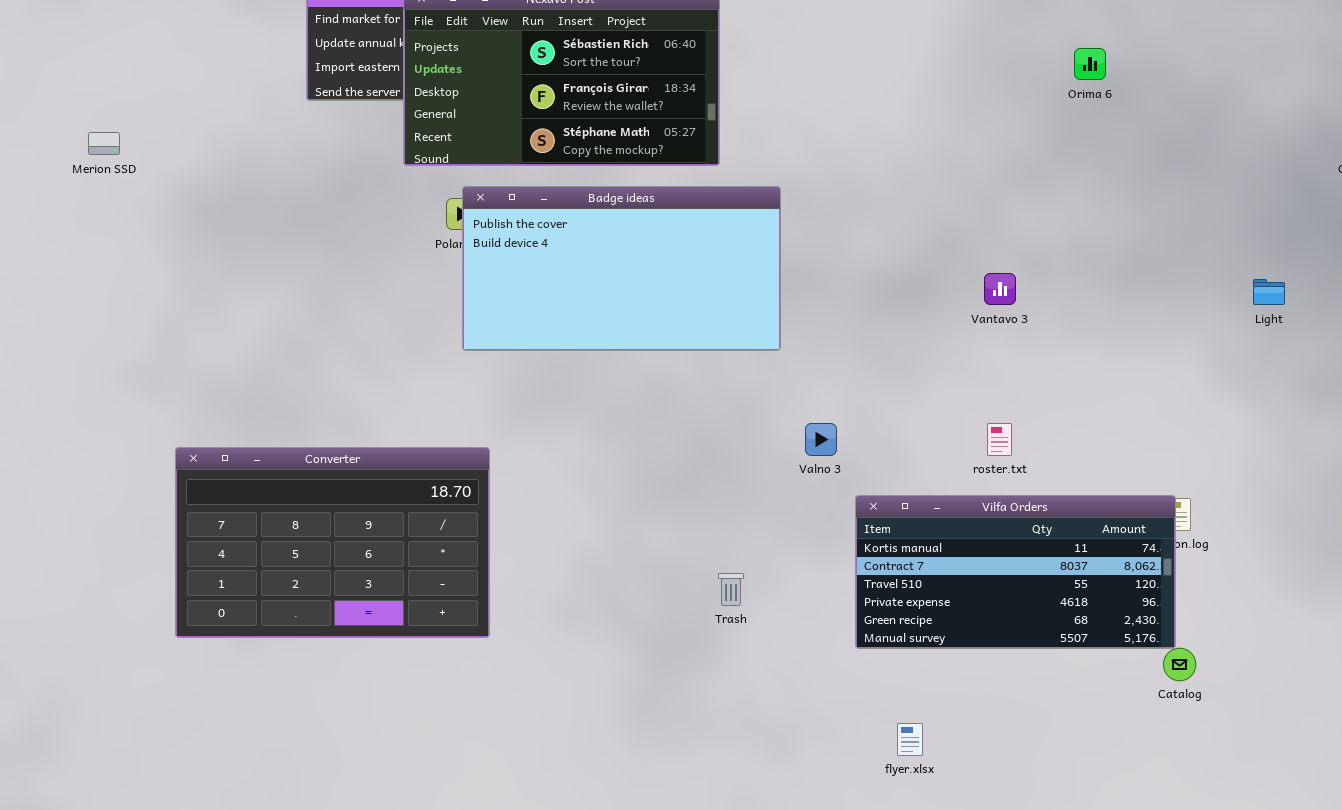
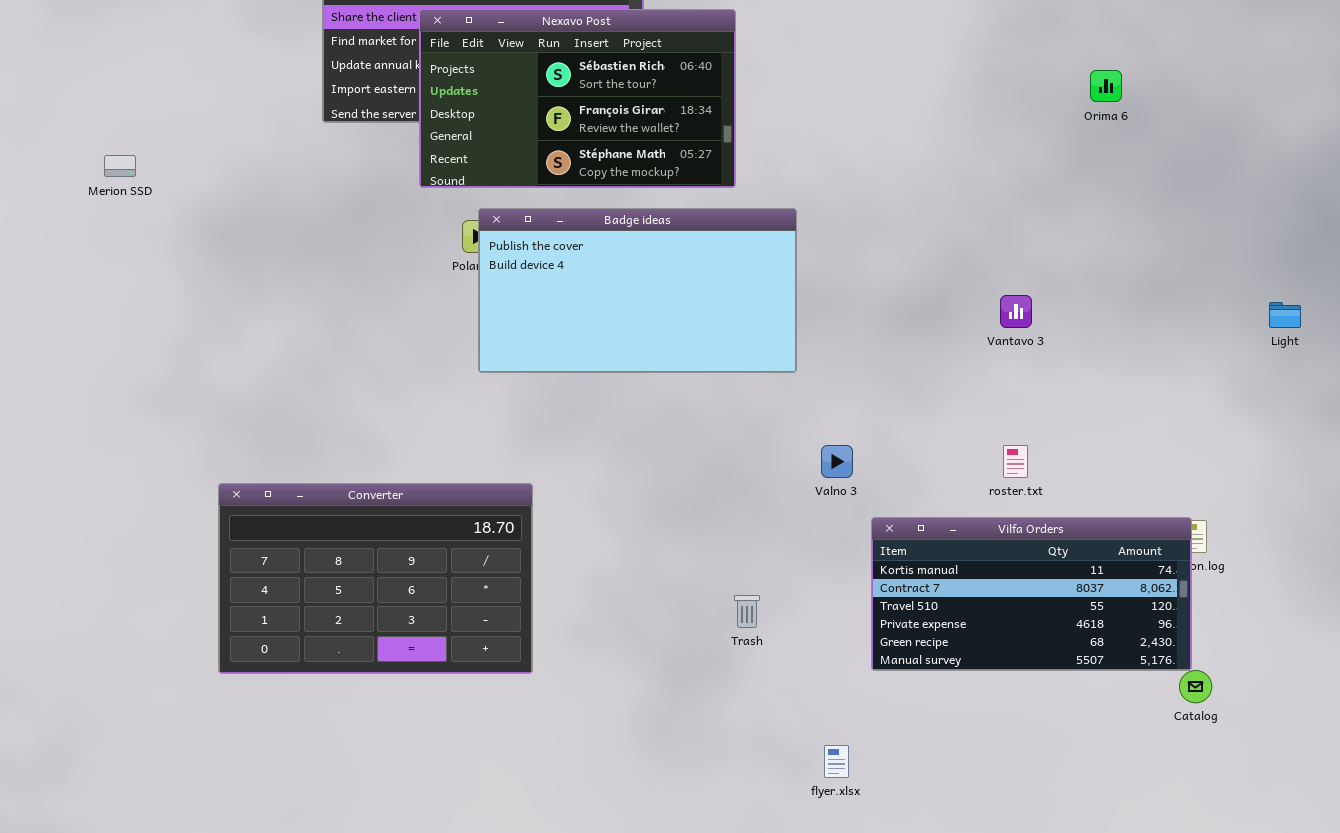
Converter: [175,447,490,638] -> [218,483,533,674], moved
flyer.xlsx: [897,723,923,756] -> [824,745,849,778], moved

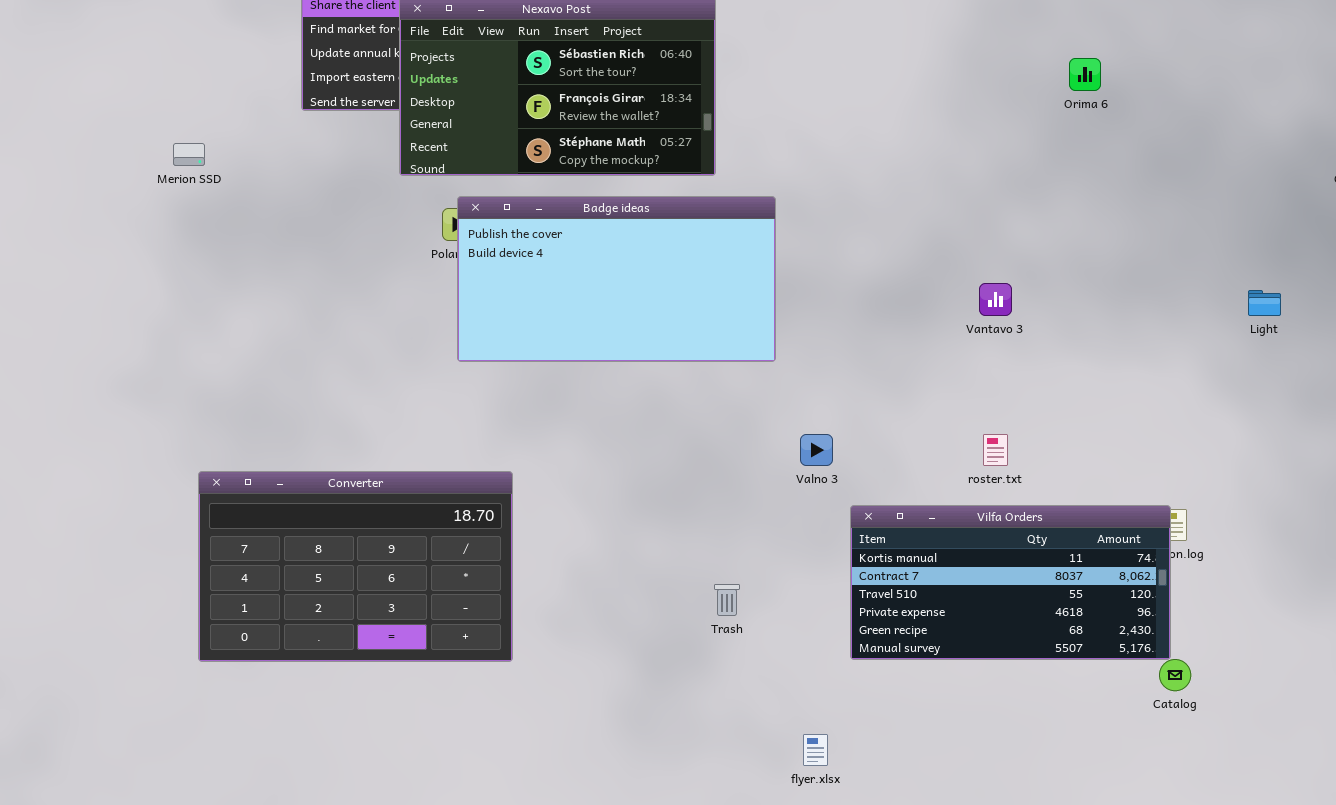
Merion SSD: [104,155,136,177] -> [173,143,205,166], moved

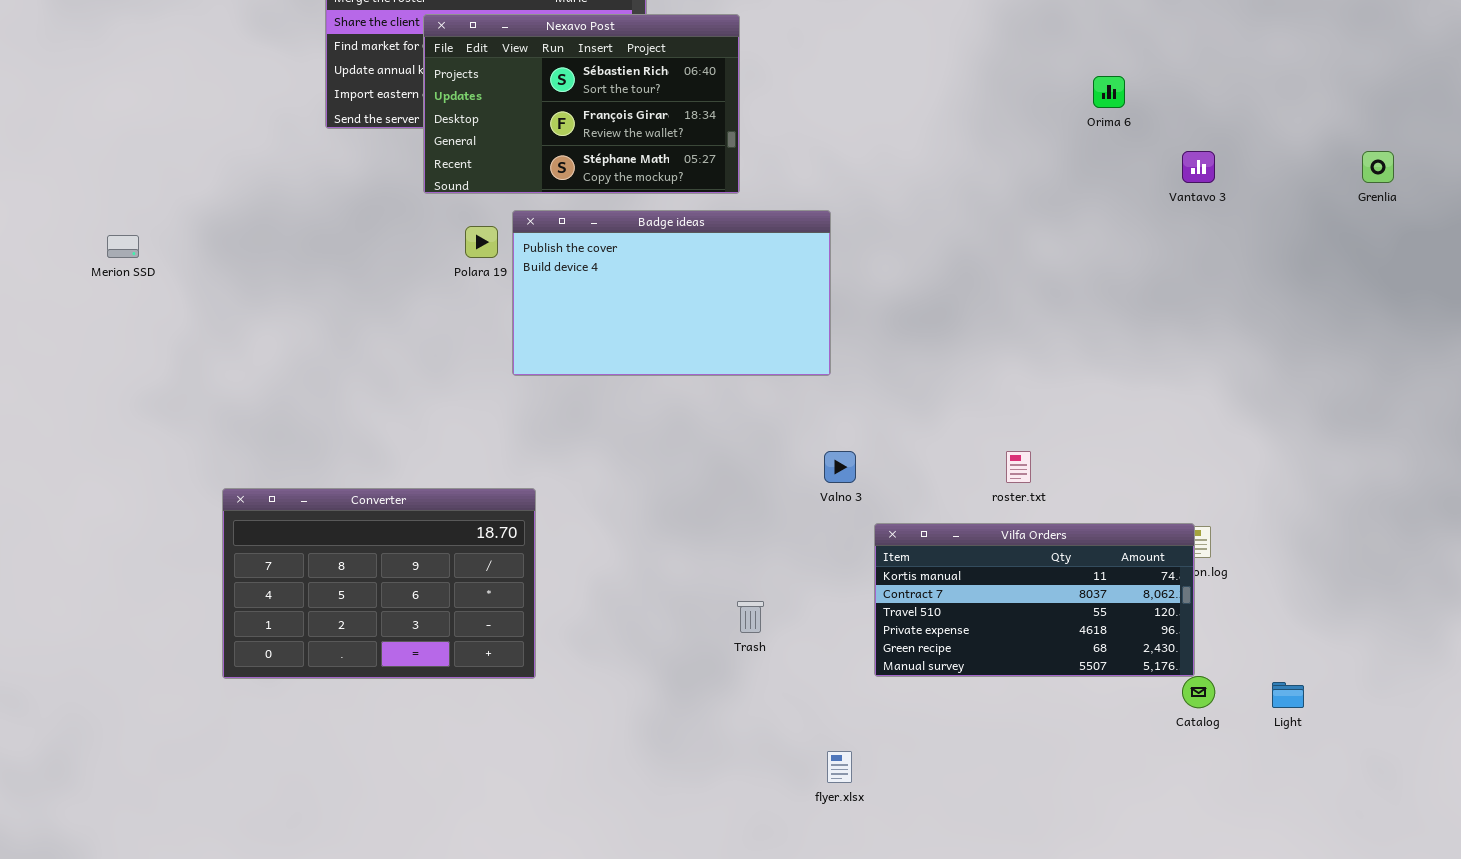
Merion SSD: [173,143,205,166] -> [107,235,139,258], moved
Badge ideas: [457,196,776,362] -> [512,210,831,376], moved
Vantavo 3: [979,283,1012,316] -> [1182,151,1215,183], moved
Light: [1248,290,1281,316] -> [1272,682,1304,708], moved

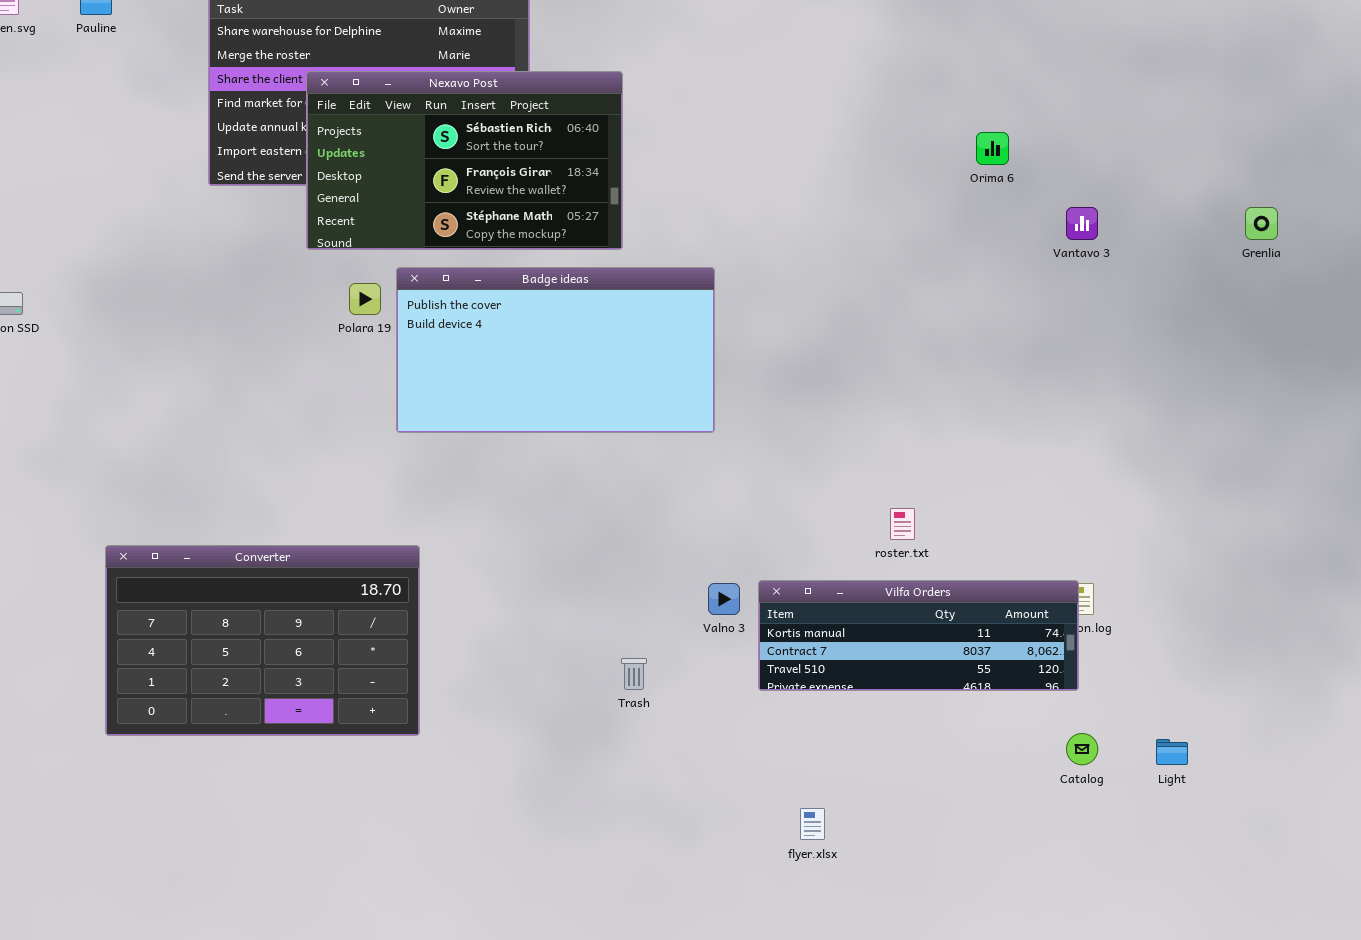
Valno 3: [824,451,856,483] -> [708,583,740,615], moved
Vilfa Orders: [874,523,1195,677] -> [758,580,1079,691], resized
flyer.xlsx: [827,751,852,783] -> [800,808,825,840], moved

